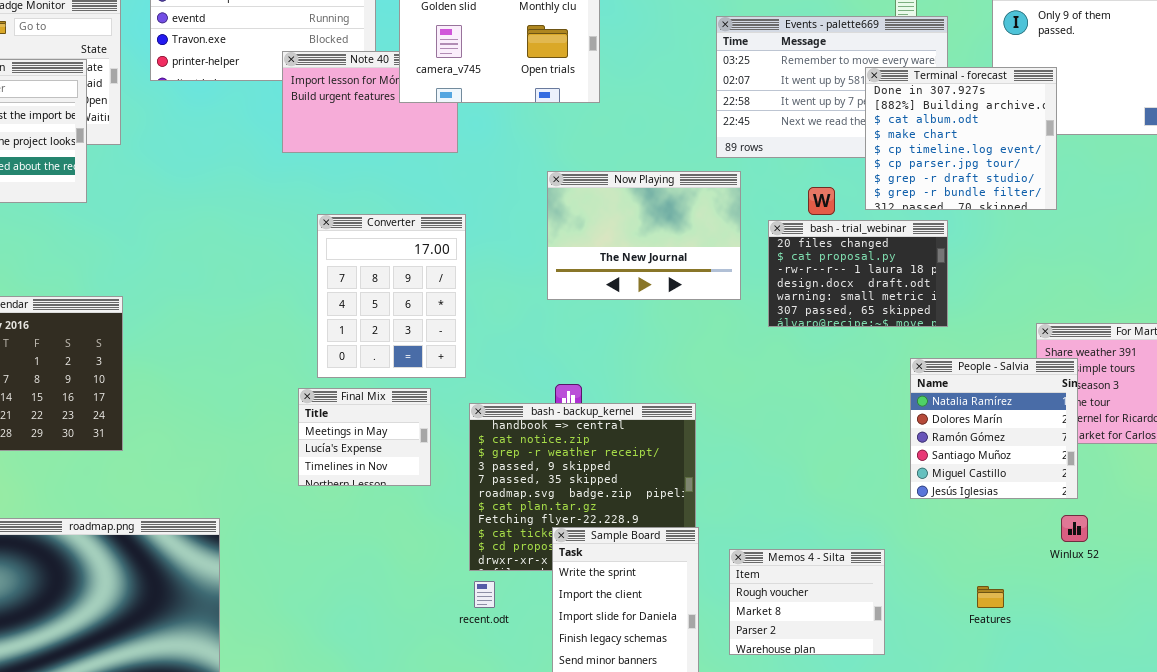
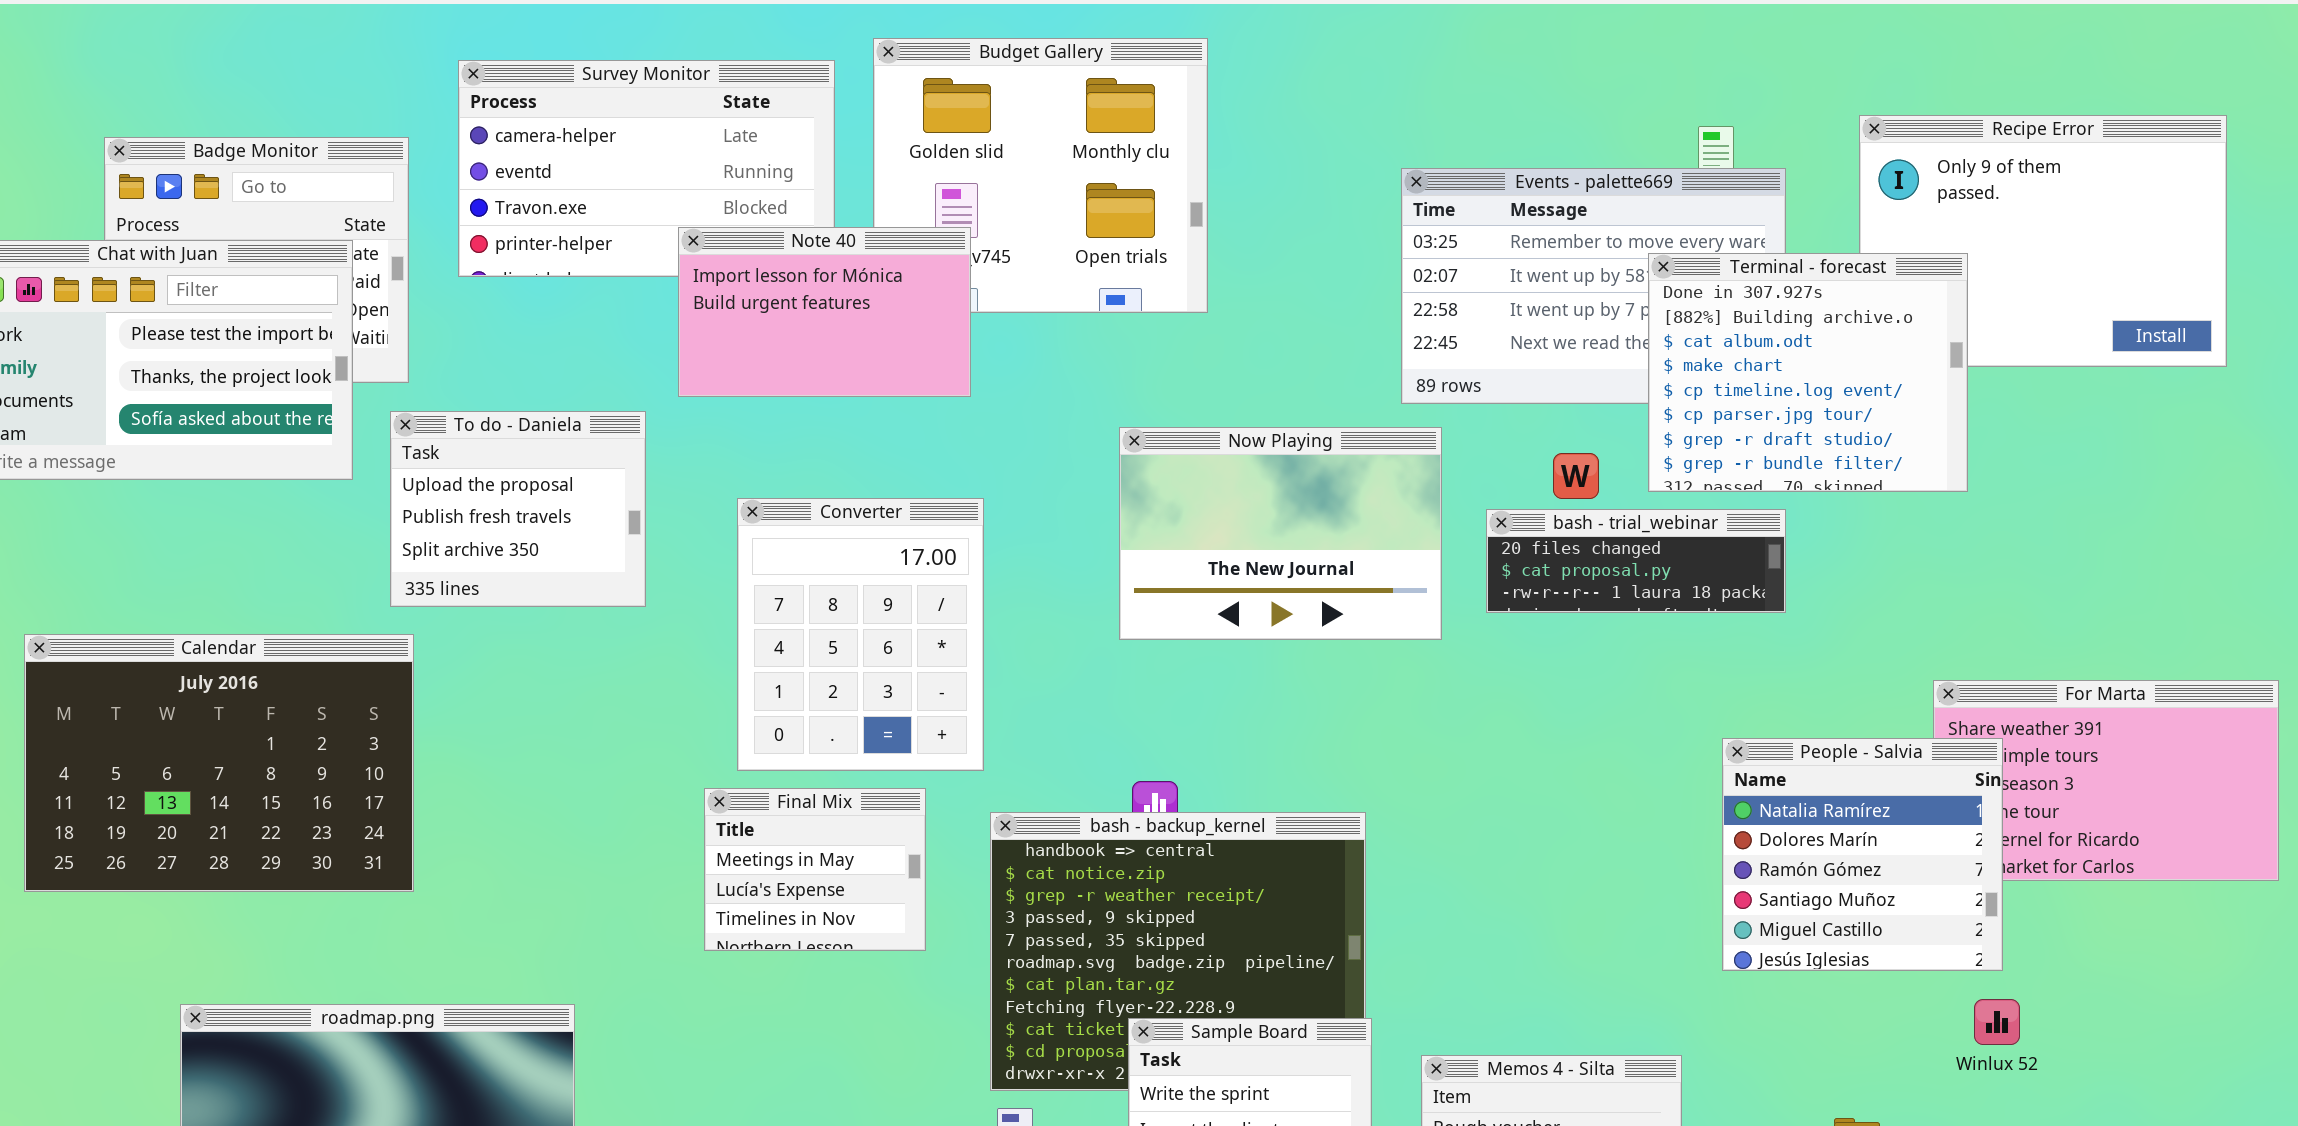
Note 40: [282,51,458,153] -> [678,227,971,397], raised
To do - Daniela: none -> [390,411,646,607], opened
bash - trial_webinar: [768,220,948,327] -> [1486,509,1786,613], resized

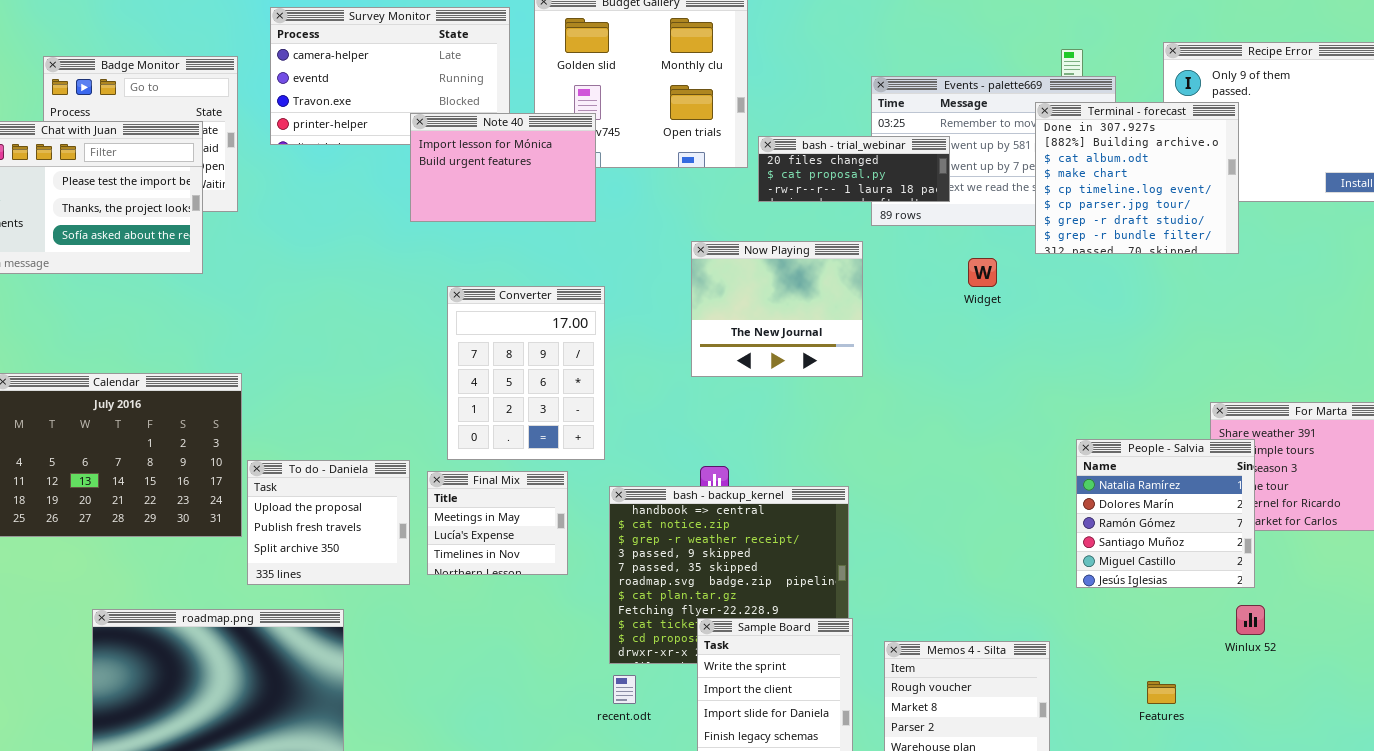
Terminal - forecast: [1648,253,1968,492] -> [1035,102,1239,254], moved
To do - Daniela: [390,411,646,607] -> [247,460,410,585], moved
Now Playing: [1119,427,1442,640] -> [691,241,863,377], resized
bash - trial_webinar: [1486,509,1786,613] -> [758,136,950,202], moved

